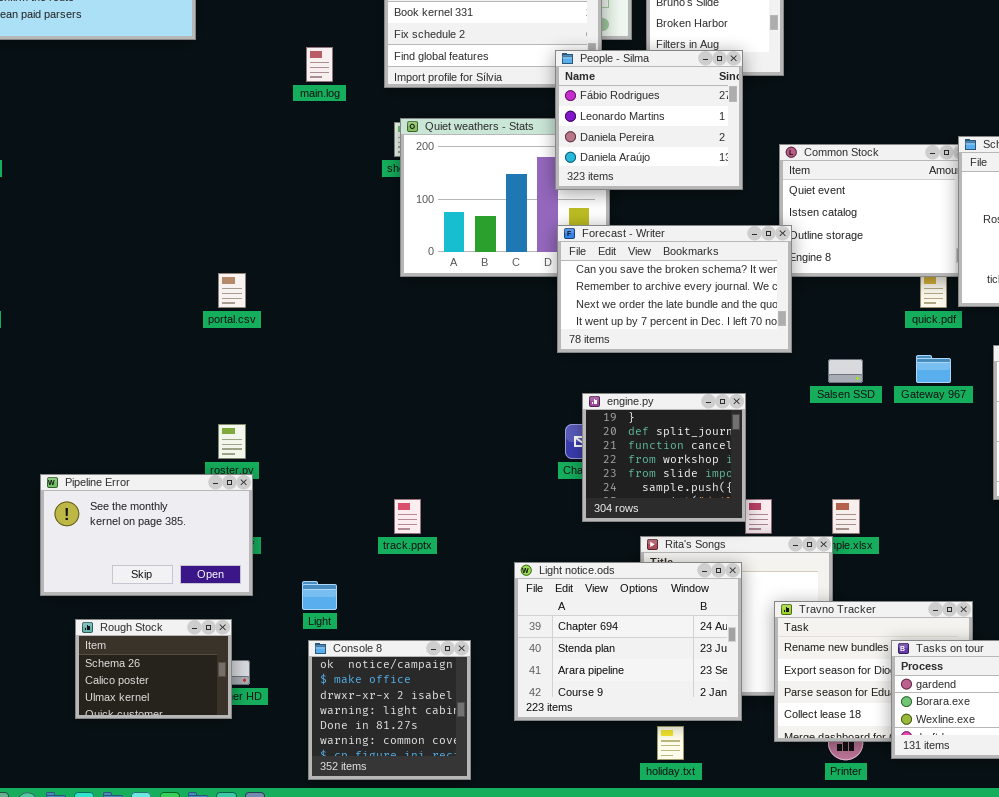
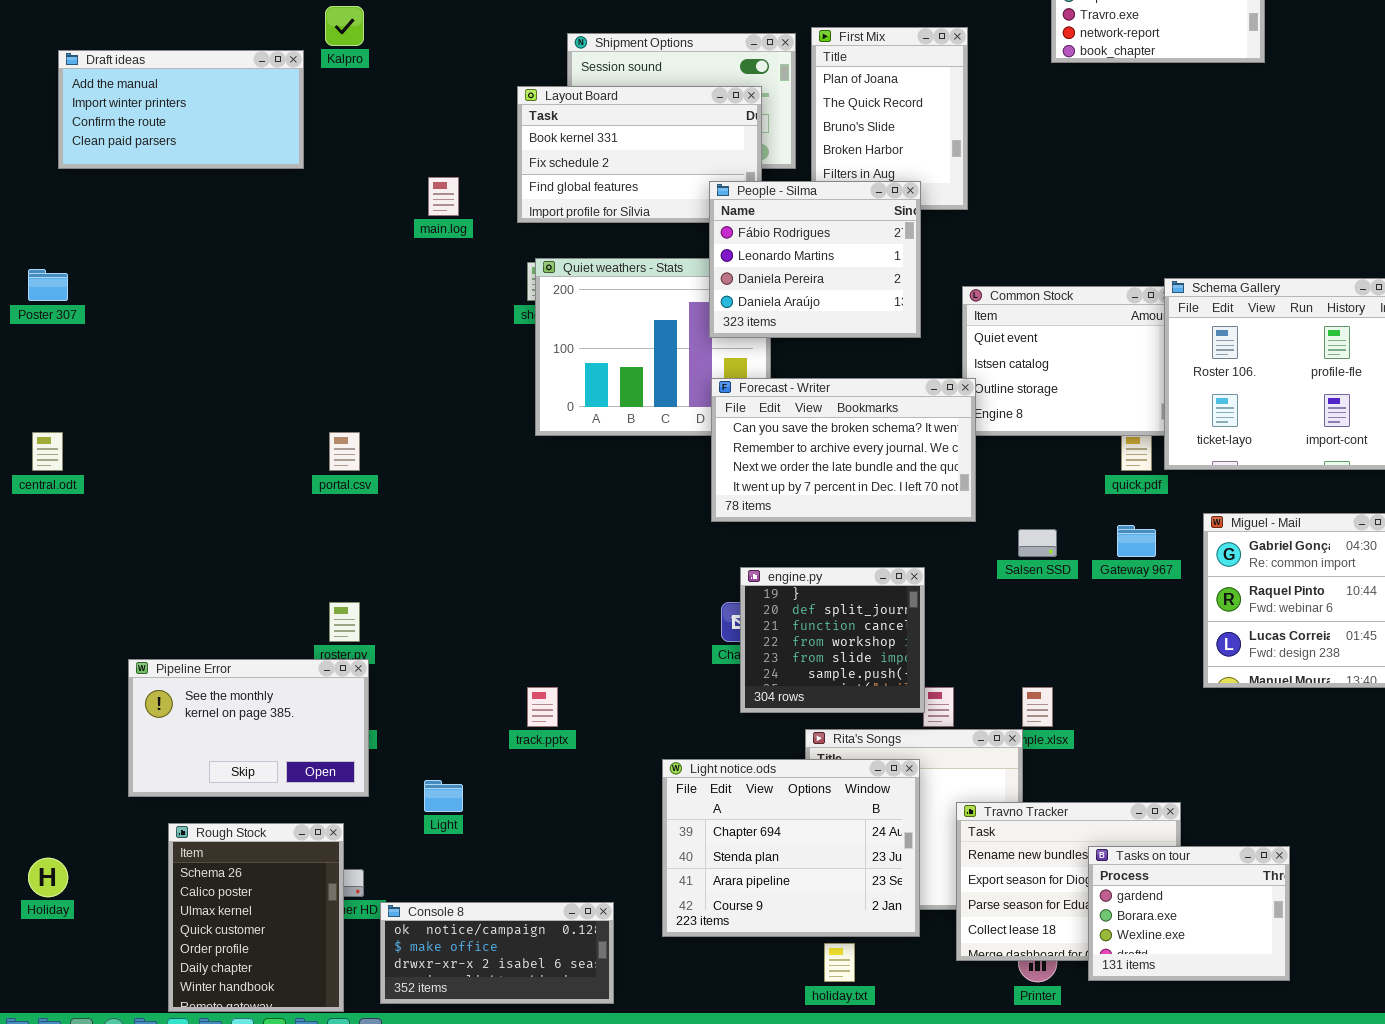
Rough Stock: [75,619,232,719] -> [168,823,344,1012], resized
Console 8: [308,640,471,780] -> [380,902,614,1004], resized

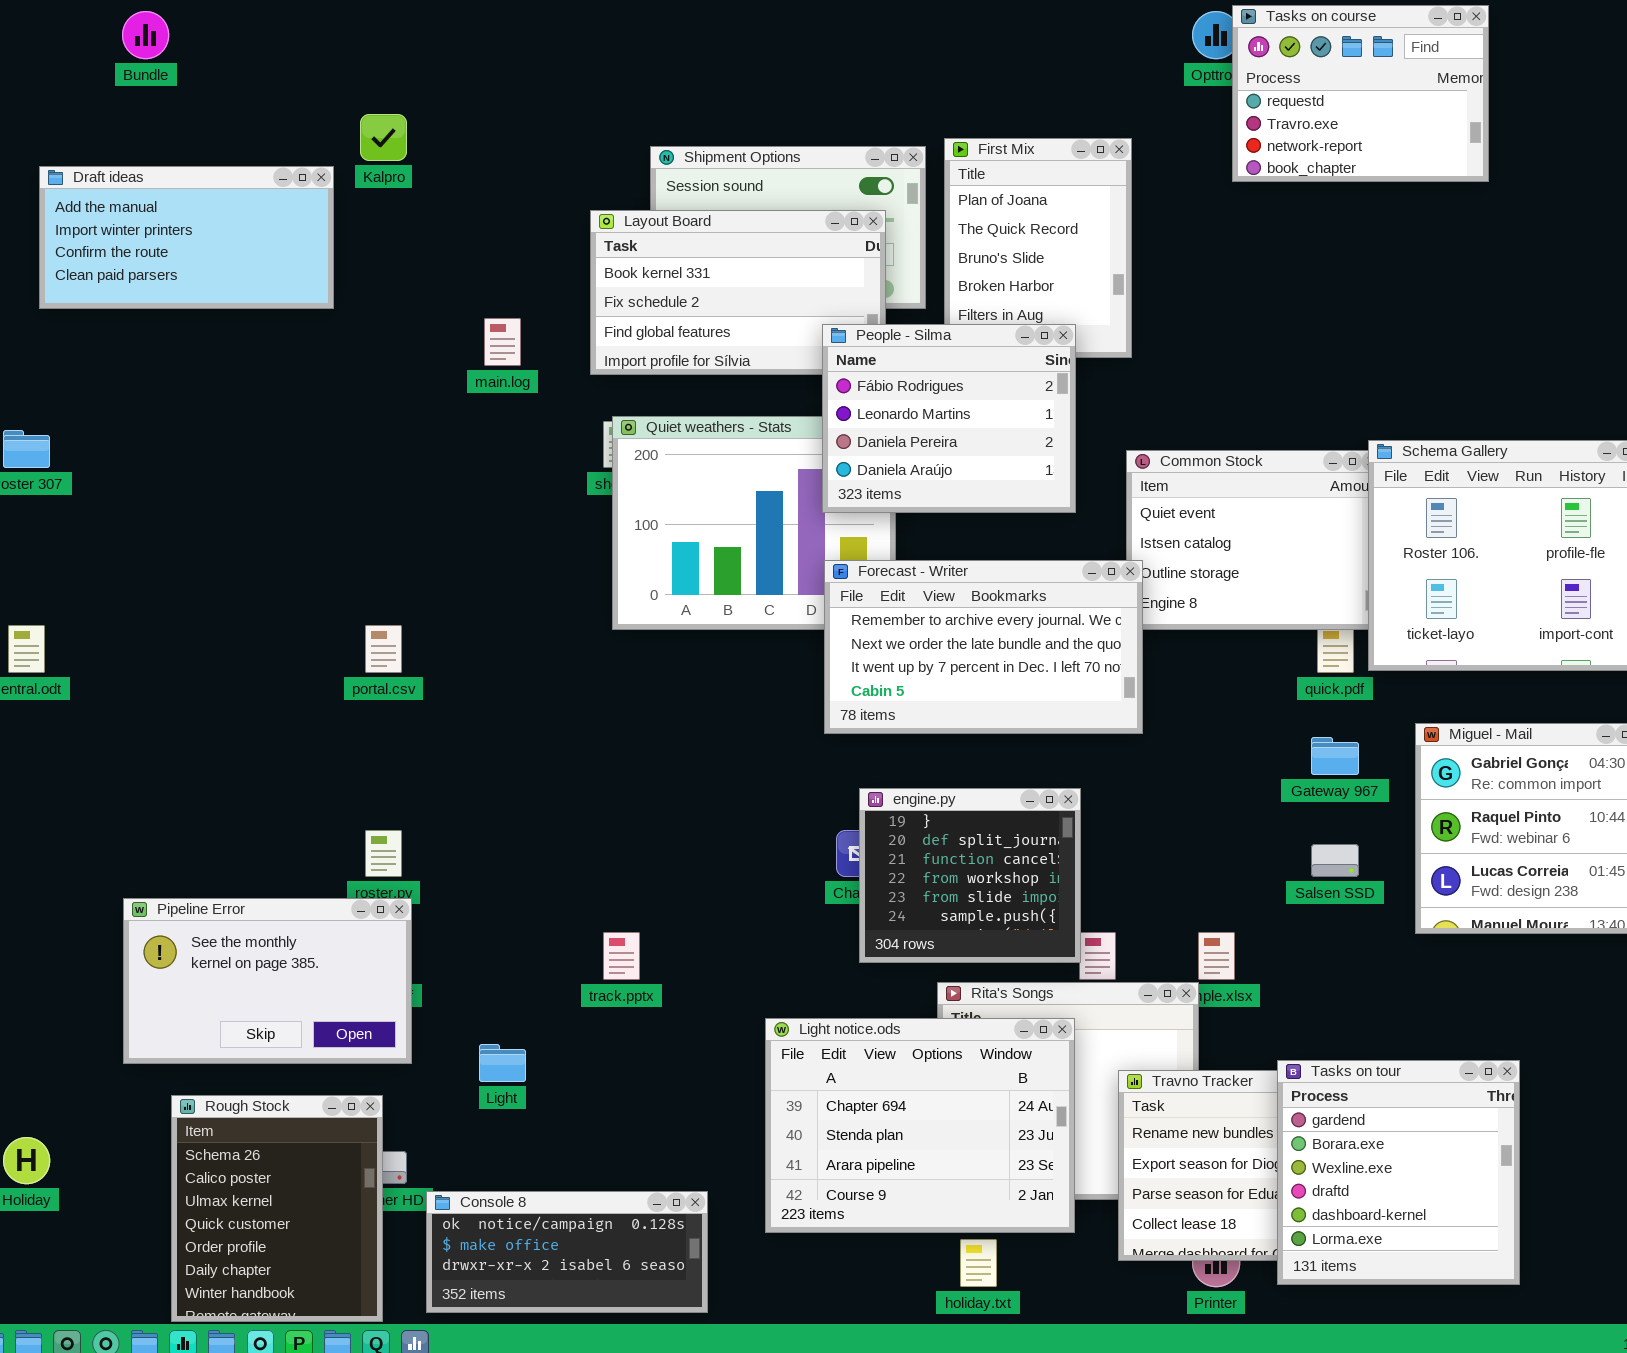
Forecast - Writer: [711,378,976,522] -> [824,560,1143,734], scrolled down 1 row
Salsen SSD: [1018,529,1057,557] -> [1311,844,1359,877], moved
Tasks on tour: [1088,846,1290,981] -> [1277,1060,1520,1285], resized

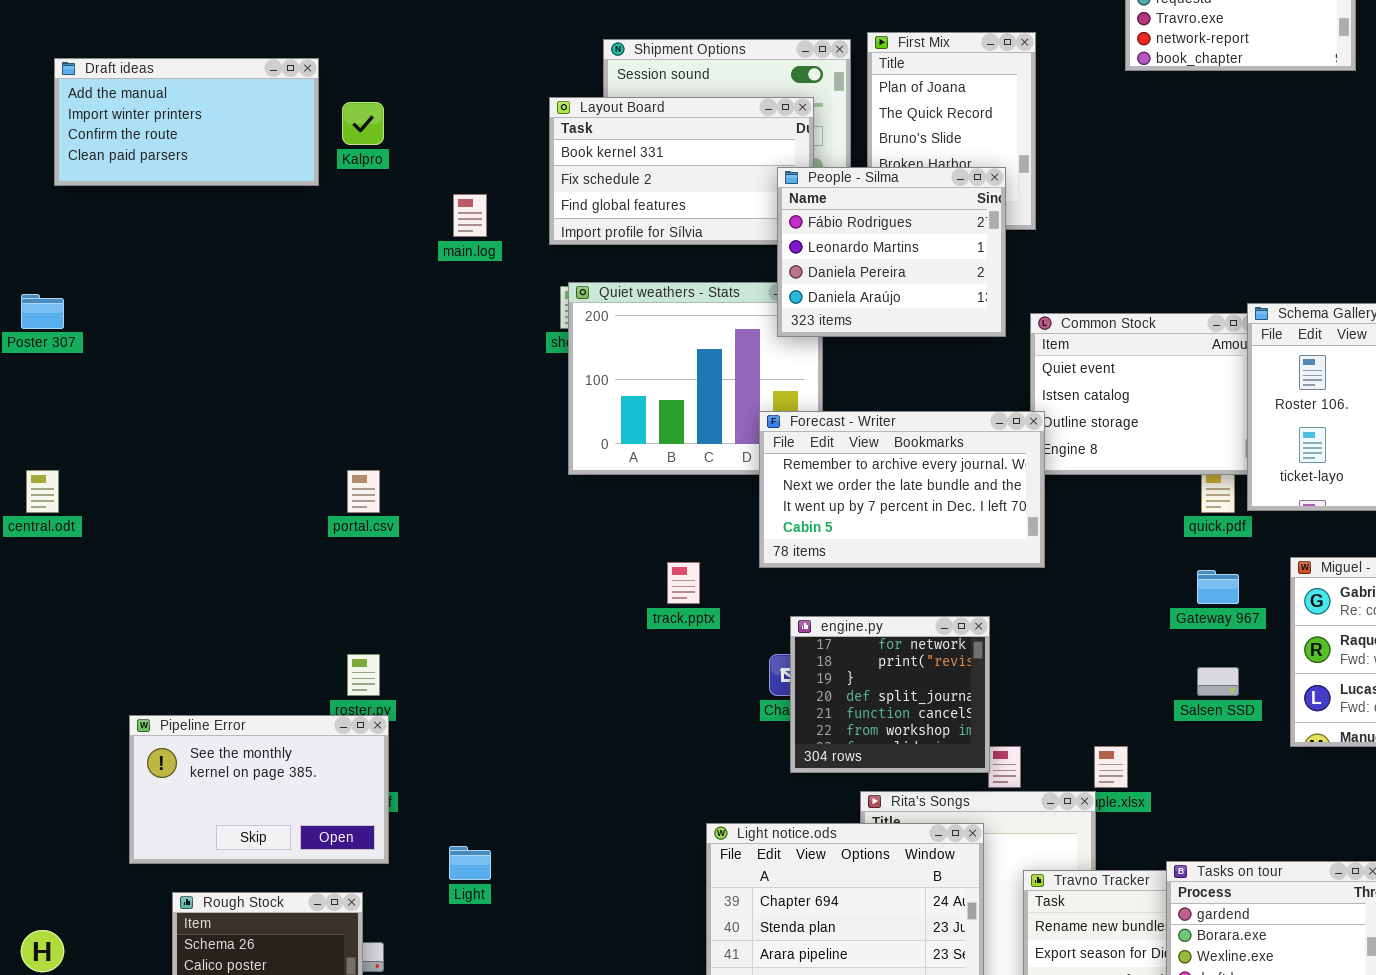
Kalpro: [360,114,407,161] -> [342,102,384,145], moved
People - Silma: [822,324,1076,513] -> [777,167,1006,337], moved
engine.py: [859,788,1081,963] -> [790,616,990,773], scrolled up 2 rows
track.pptx: [603,932,640,980] -> [667,562,700,604], moved

